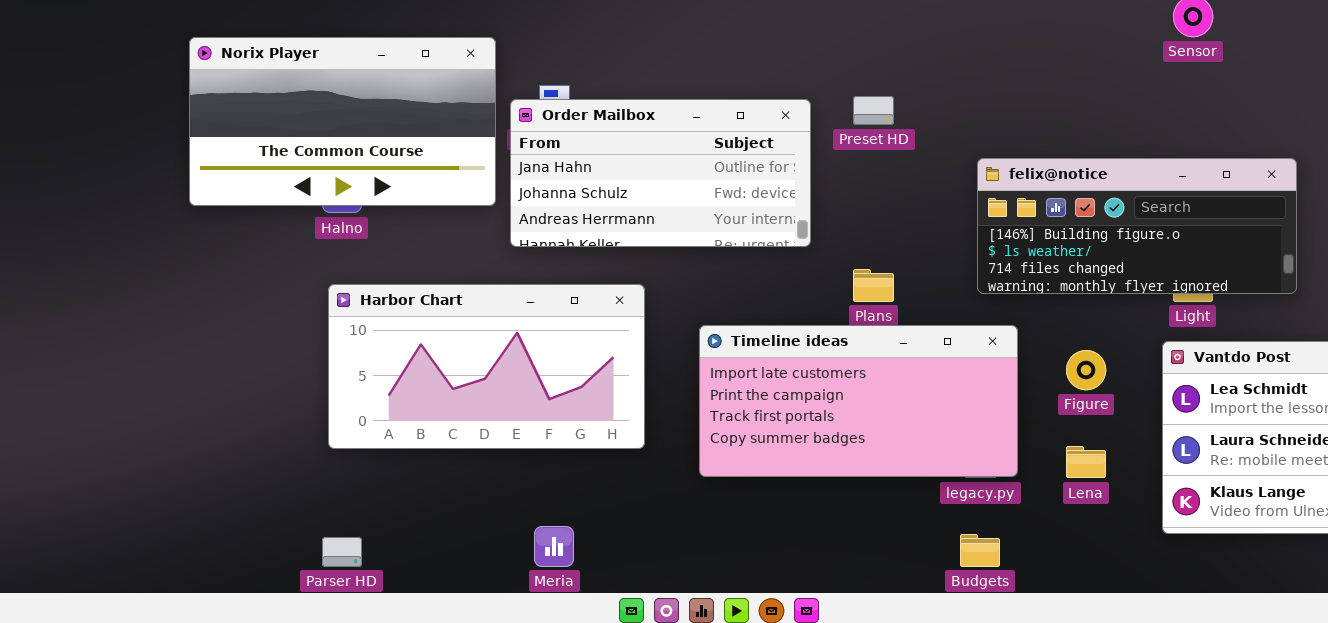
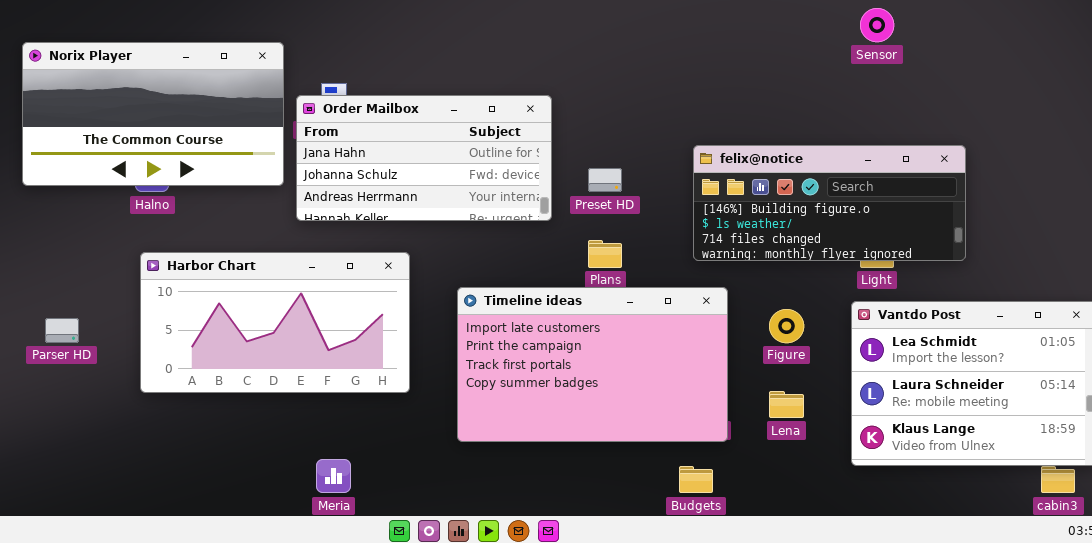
Preset HD: [853,96,894,125] -> [588,168,622,192], moved
Timeline ideas: [699,325,1018,477] -> [457,287,728,442], resized
Parser HD: [322,537,362,567] -> [45,318,79,343], moved

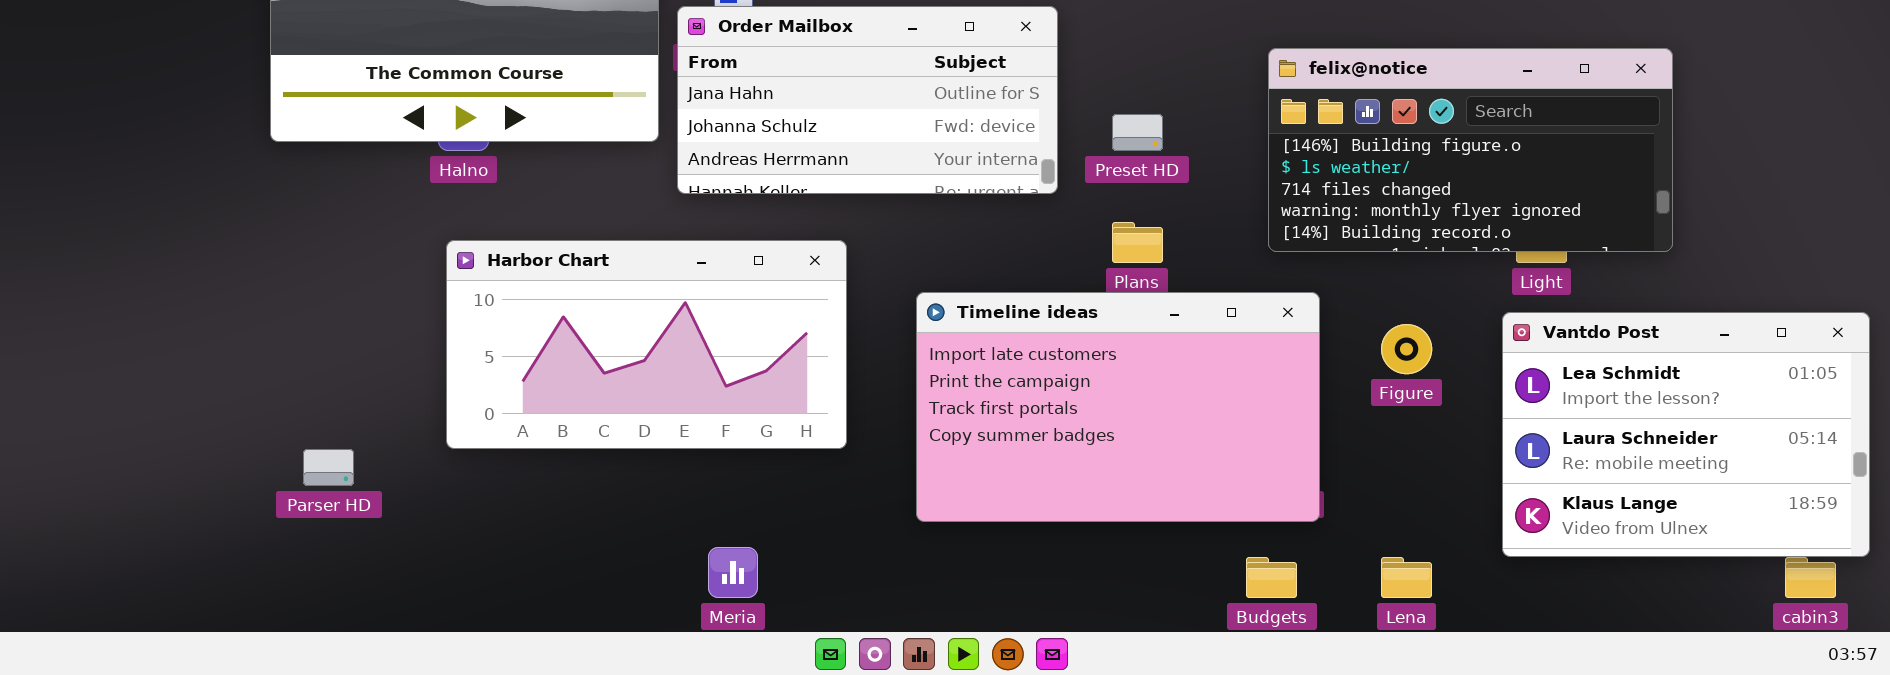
felix@notice: [693,145,966,261] -> [1268,48,1673,252], resized
Parser HD: [45,318,79,343] -> [303,449,354,486], moved
Lena: [769,391,804,418] -> [1381,557,1432,598], moved

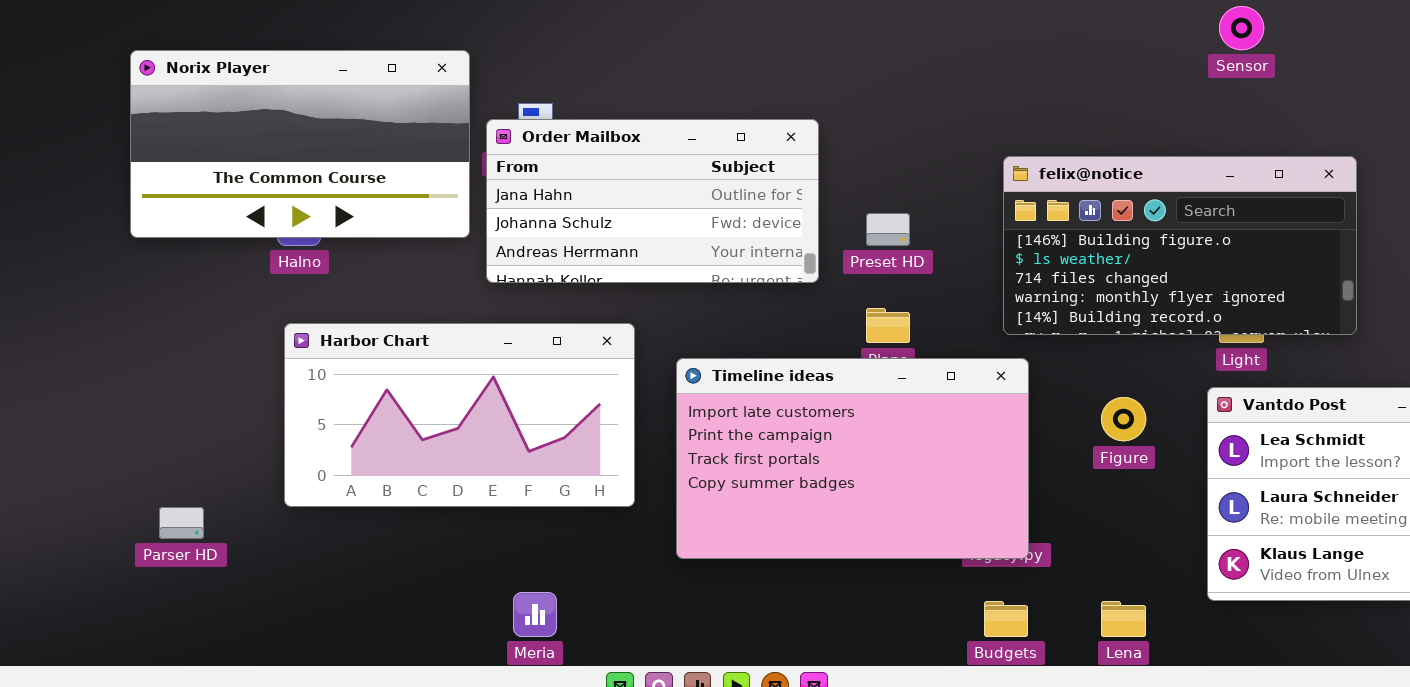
Timeline ideas: [916,292,1320,522] -> [676,358,1029,559], moved

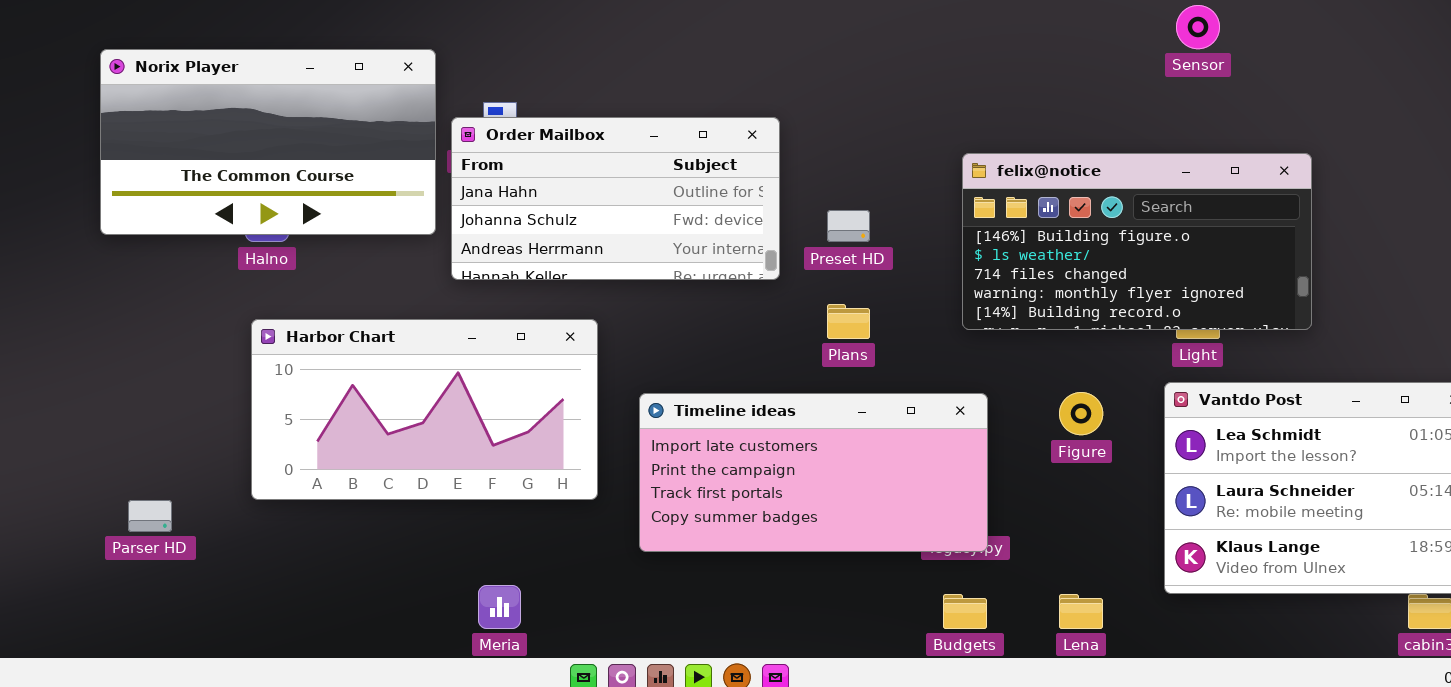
Timeline ideas: [676,358,1029,559] -> [639,393,988,552], resized

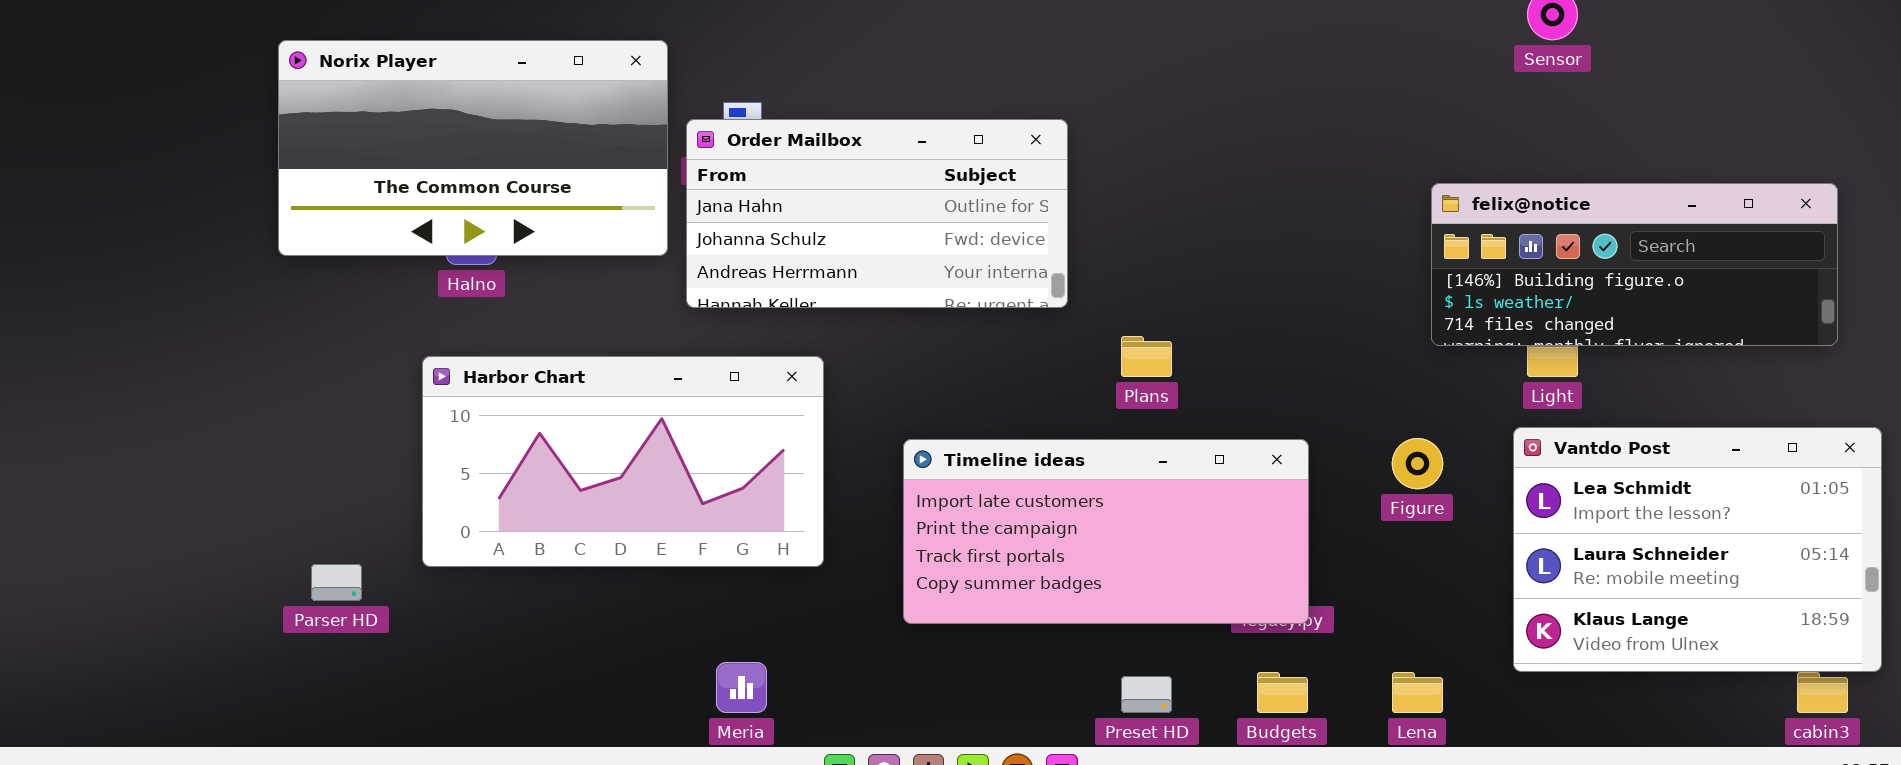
felix@notice: [962,153,1312,330] -> [1431,183,1838,346], moved, resized
Preset HD: [827,210,870,242] -> [1121,676,1172,713], moved
Harbor Chart: [251,319,598,500] -> [422,356,824,567], moved

